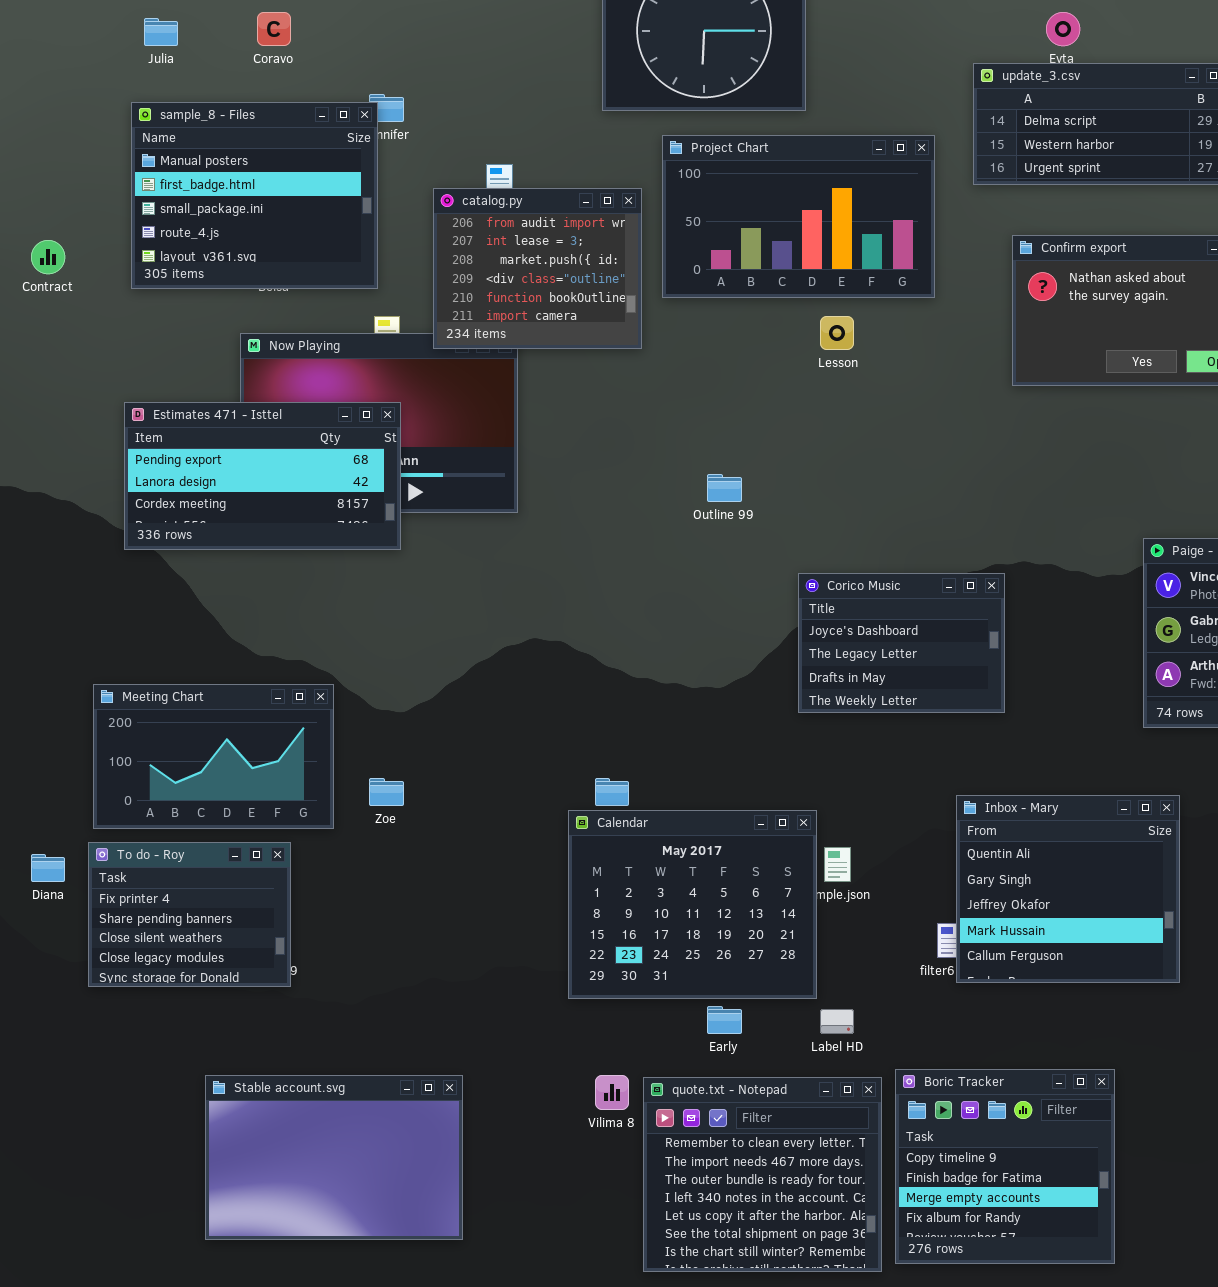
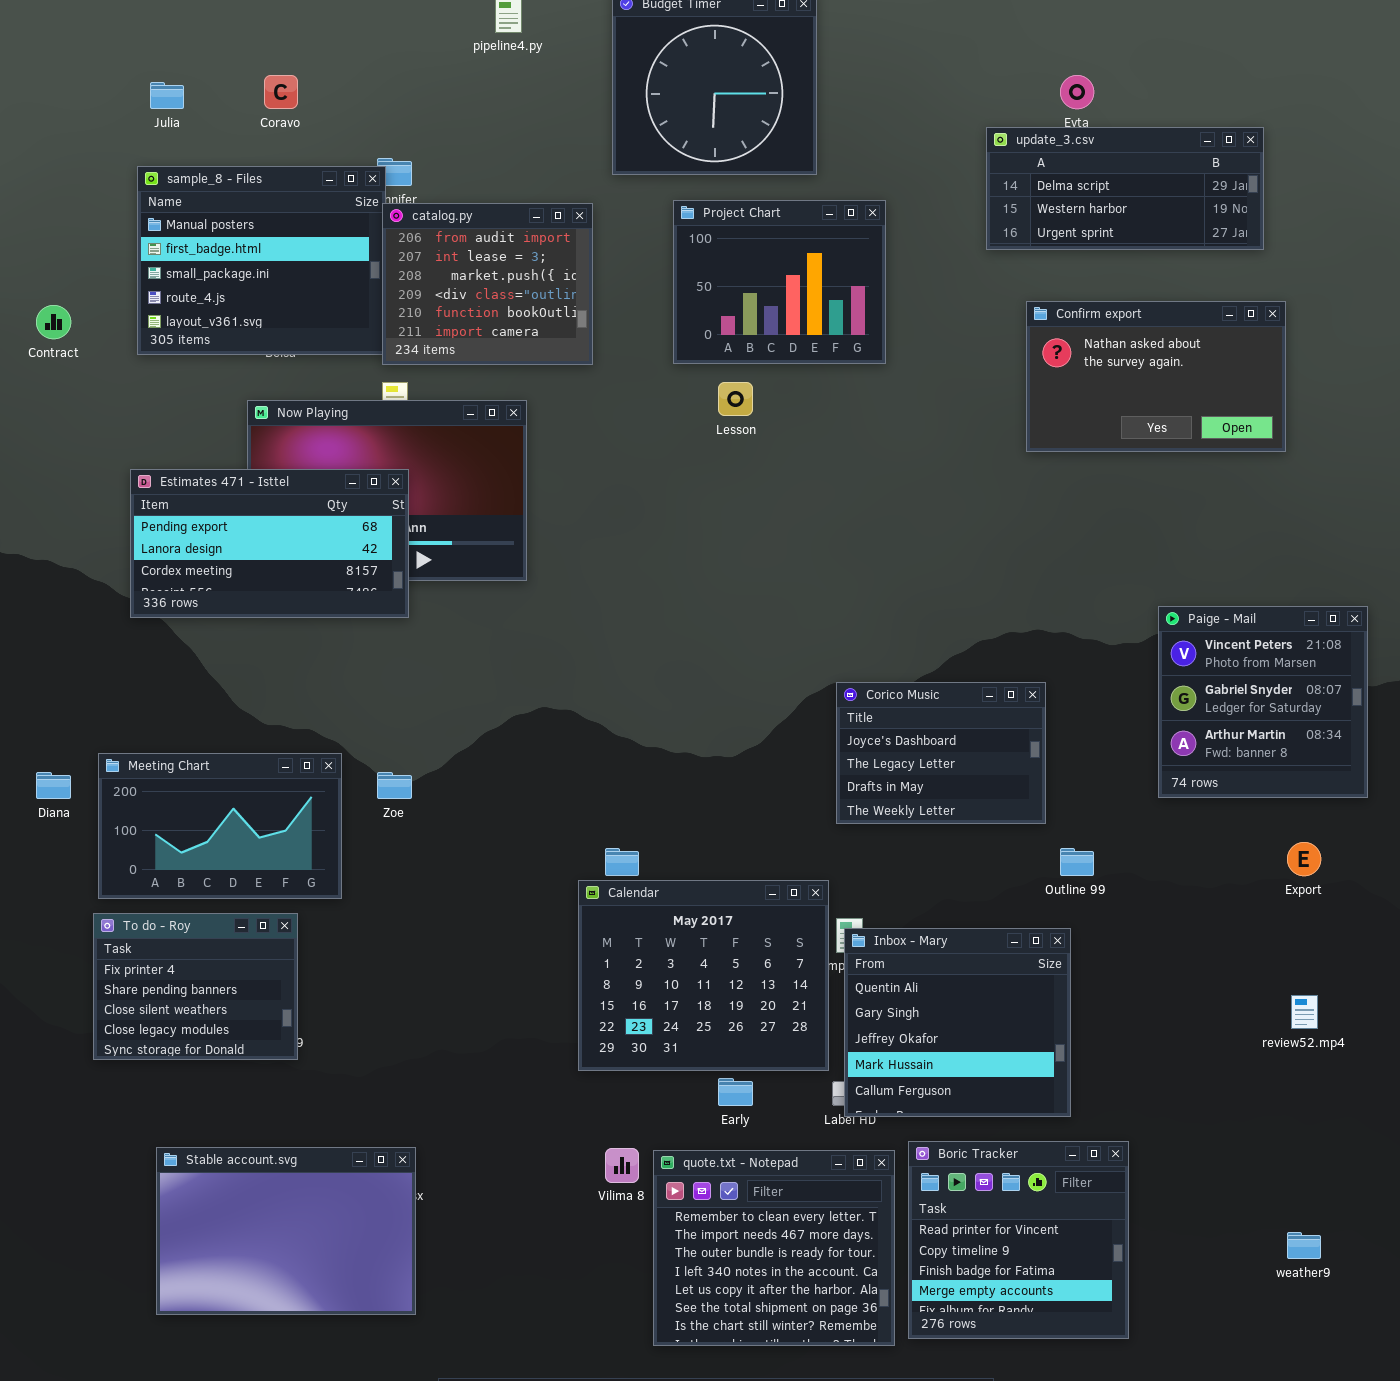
Project Chart: [662,135,935,298] -> [673,200,886,364], resized
catalog.py: [433,188,642,349] -> [382,203,593,365], moved
Lesson: [820,316,854,350] -> [718,382,753,416], moved
Outline 99: [707,474,742,502] -> [1060,848,1094,876], moved
Corico Music: [798,573,1005,713] -> [836,682,1046,824], moved
Zoe: [369,778,404,806] -> [377,772,412,799], moved
Inbox - Mary: [956,795,1180,983] -> [844,928,1071,1117], moved
Diana: [31,854,65,882] -> [36,772,71,799], moved
Boric Tracker: [895,1069,1115,1264] -> [908,1141,1129,1339], scrolled up 1 row
Stable account.svg: [205,1075,463,1240] -> [156,1147,416,1315], moved

